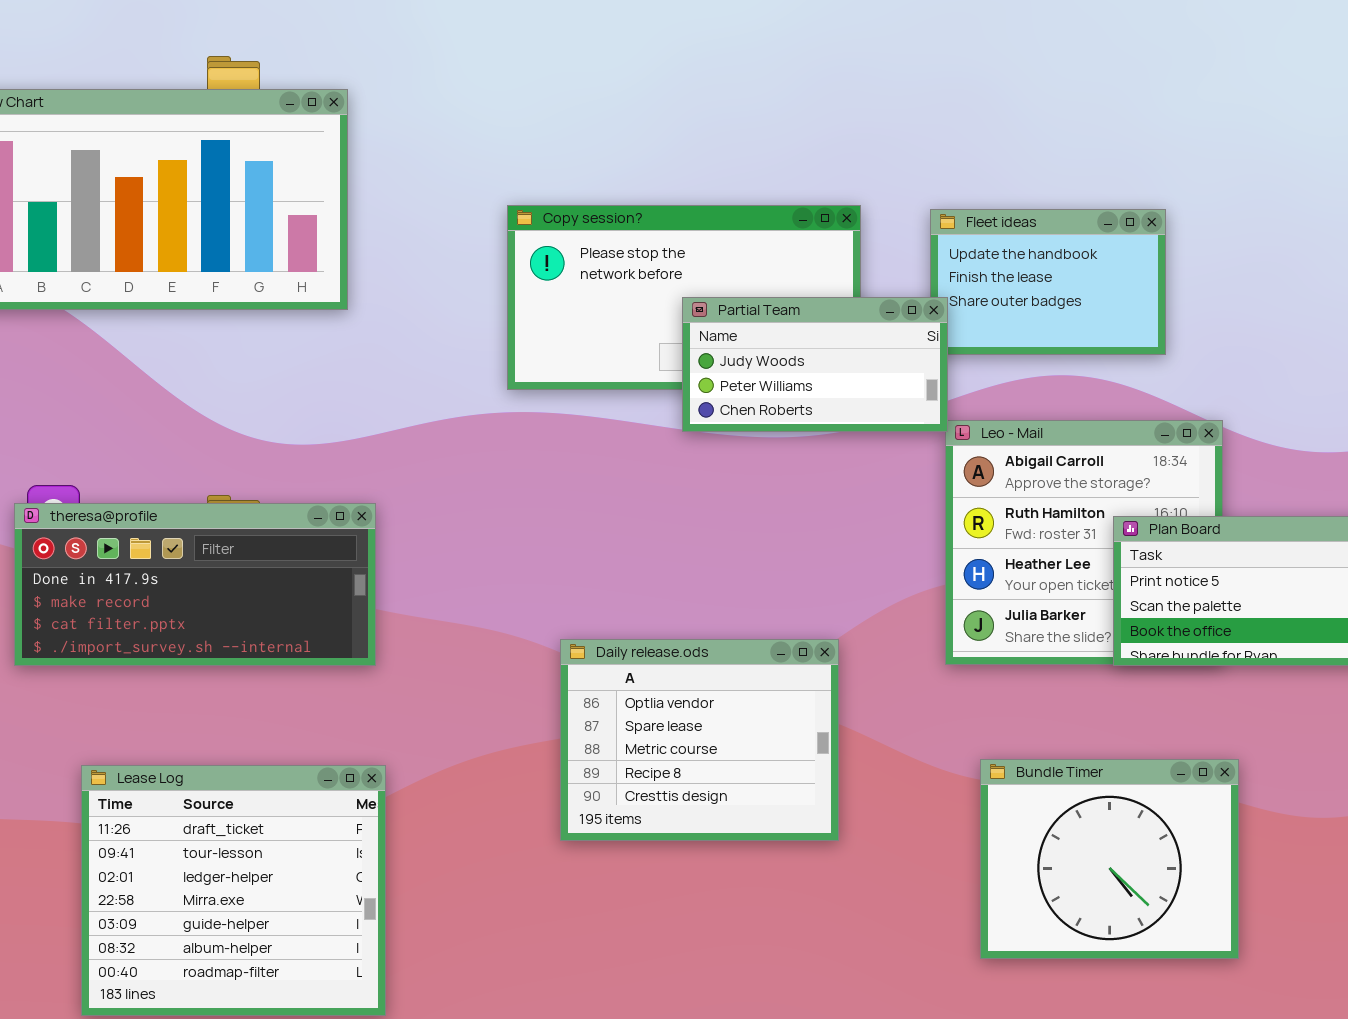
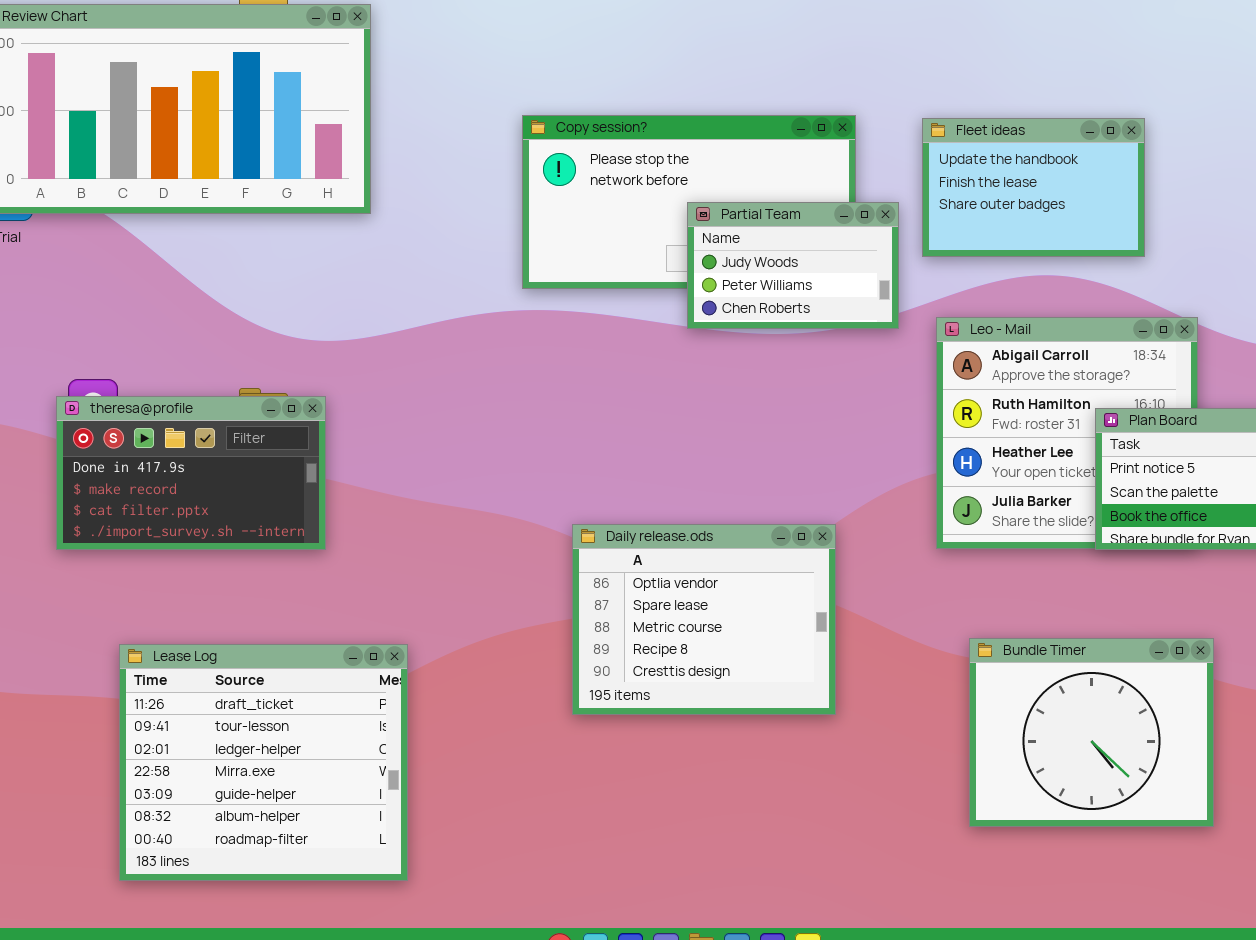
Partial Team: [682,297,948,432] -> [687,202,899,329], resized
theresa@profile: [14,503,376,666] -> [56,396,326,550], resized

